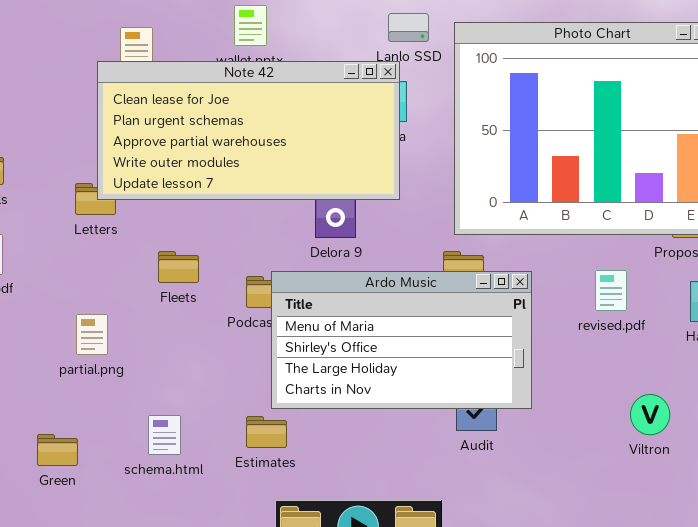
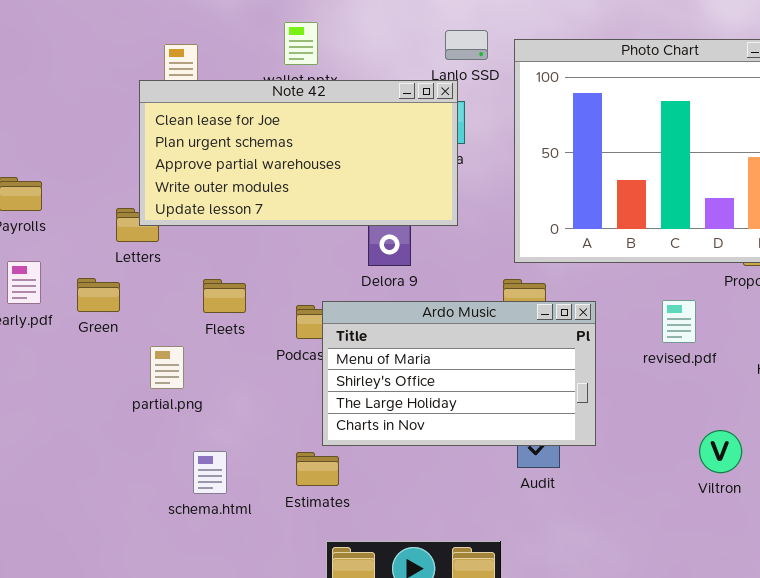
partial.png: [76,314,108,355] -> [150,346,184,389], moved
Green: [37,434,78,466] -> [77,278,120,312], moved

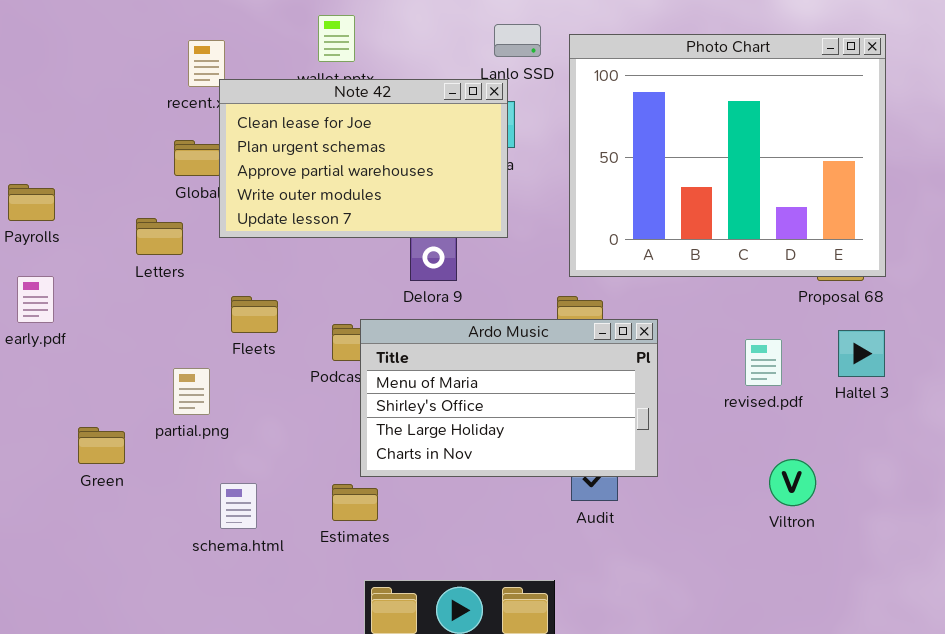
Note 42: [139,80,458,226] -> [219,79,508,238], resized
Green: [77,278,120,312] -> [78,427,125,464], moved
revised.pdf: [662,300,696,343] -> [745,339,782,386], moved

